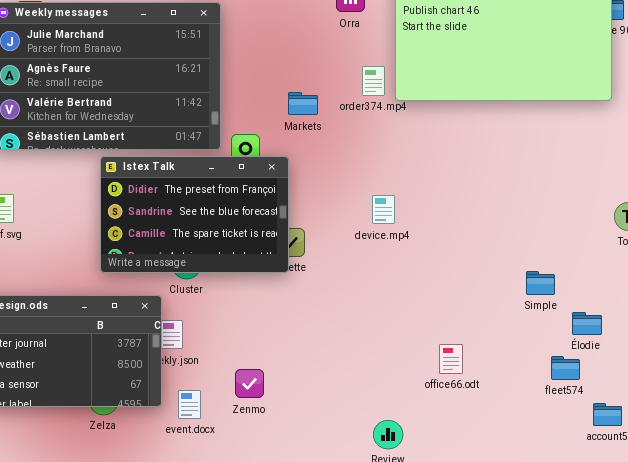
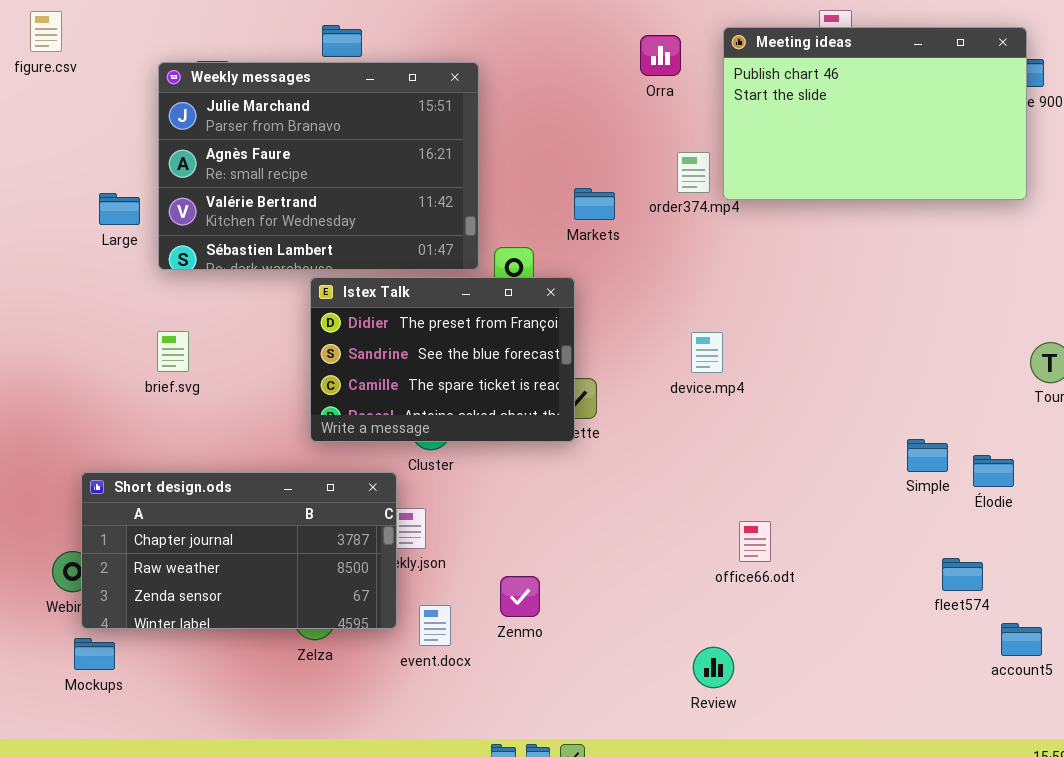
Élodie: [572,312,602,335] -> [973,455,1014,487], moved
office66.odt: [439,344,463,374] -> [739,521,771,562], moved

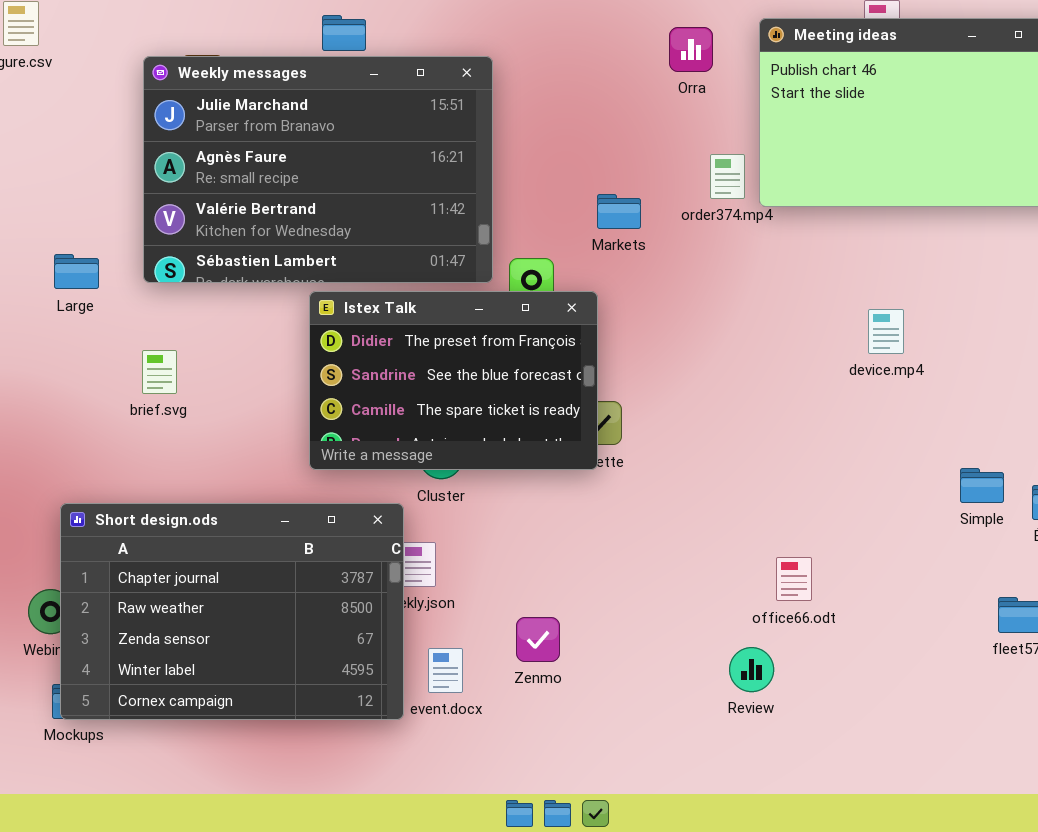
Large: [99,193,140,225] -> [54,254,99,289], moved
device.mp4: [691,332,723,373] -> [868,309,904,354], moved
Short design.ods: [81,472,397,629] -> [60,503,404,720], resized
Review: [693,647,734,688] -> [729,647,774,692], moved

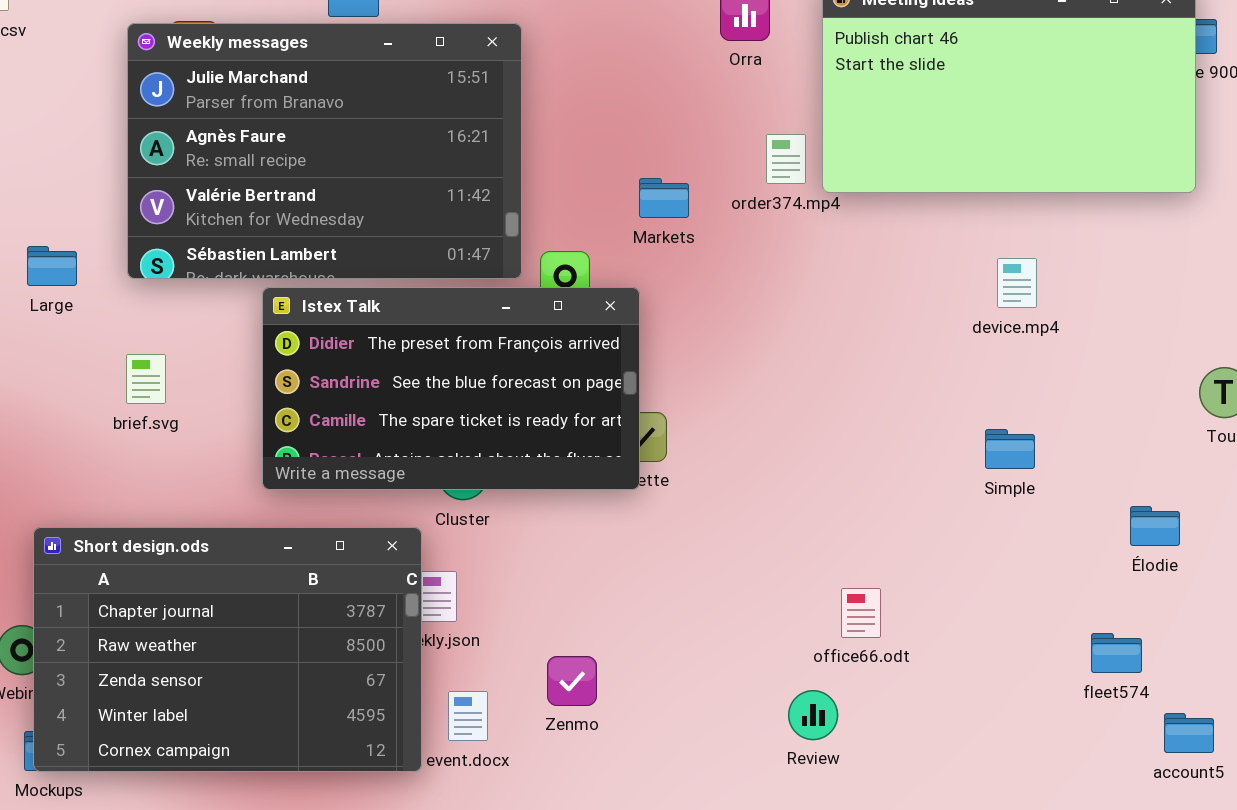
Istex Talk: [309,291,598,470] -> [262,287,640,490], resized
device.mp4: [868,309,904,354] -> [997,258,1037,308], moved
Simple: [960,468,1004,503] -> [985,429,1035,469], moved

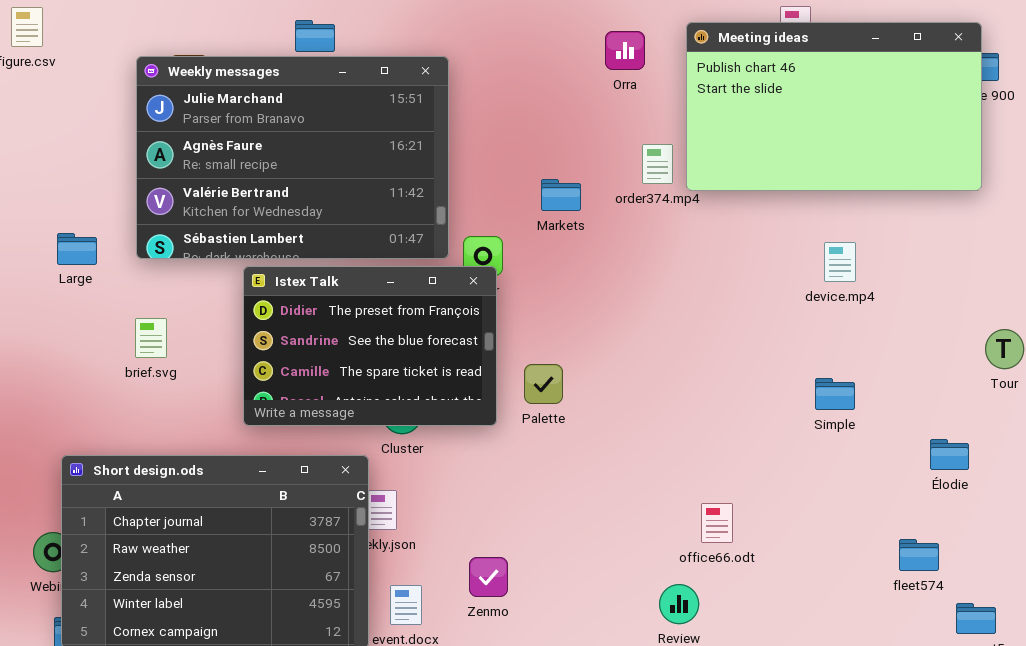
Istex Talk: [262,287,640,490] -> [243,266,497,426], resized

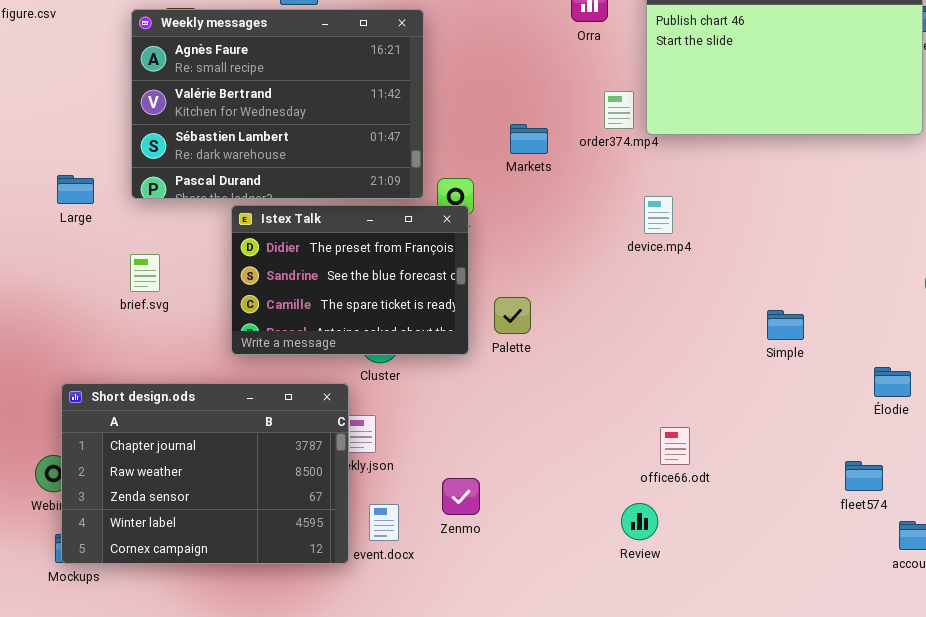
Weekly messages: [136,56,449,259] -> [131,9,424,199], scrolled down 1 row
device.mp4: [824,242,856,282] -> [644,196,673,234], moved

